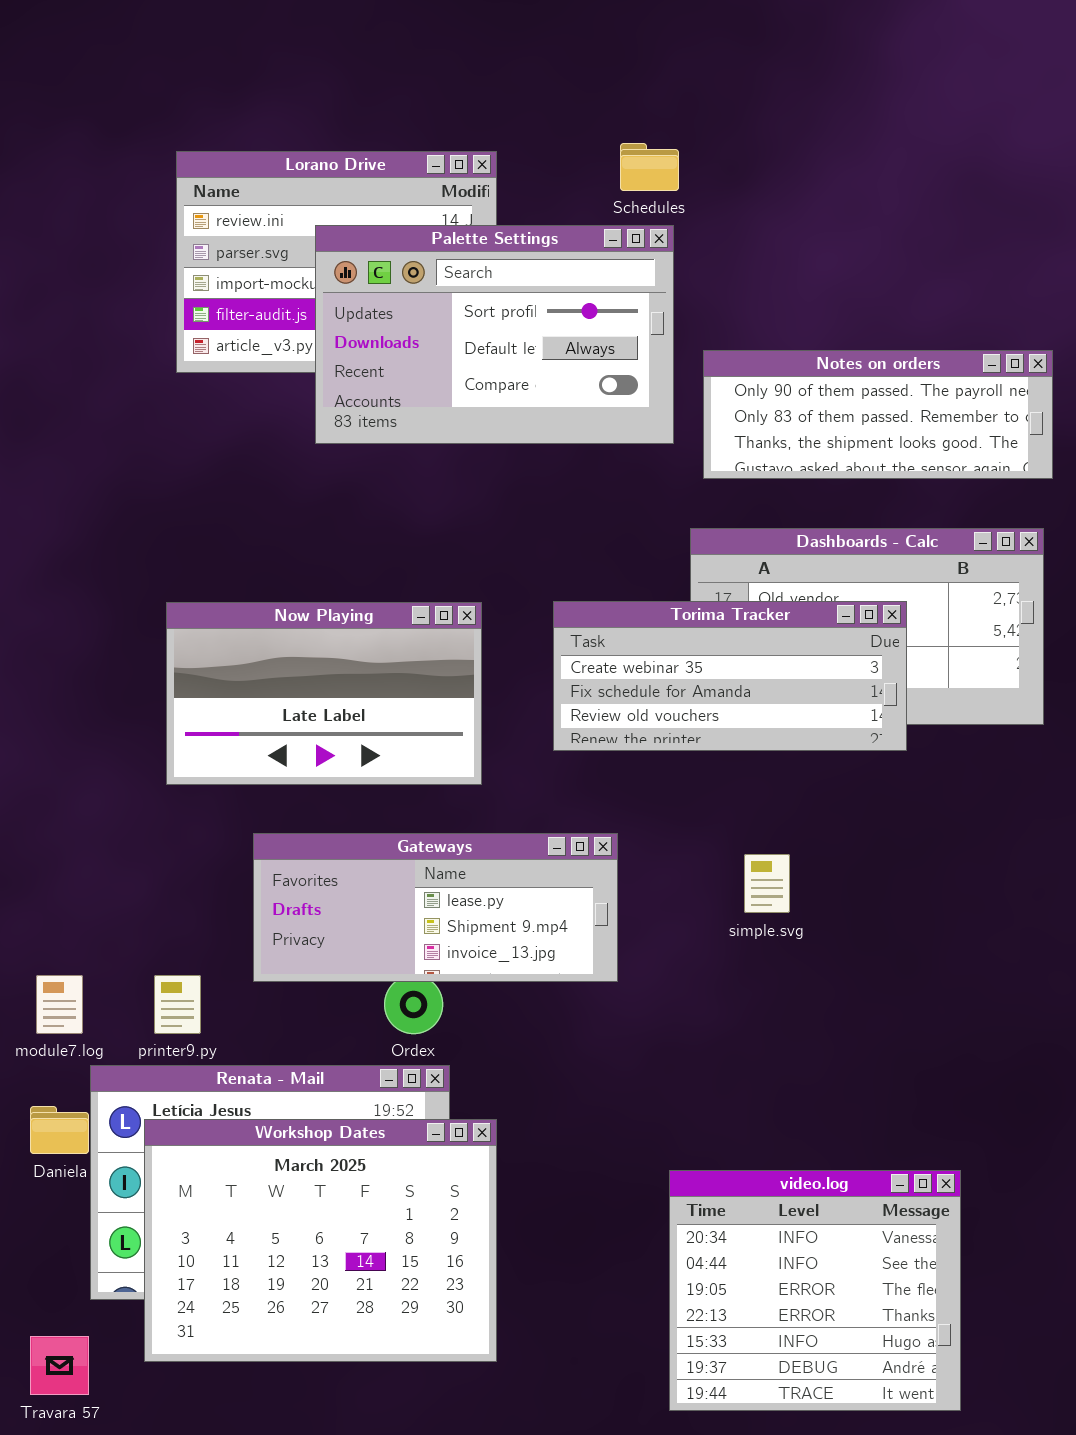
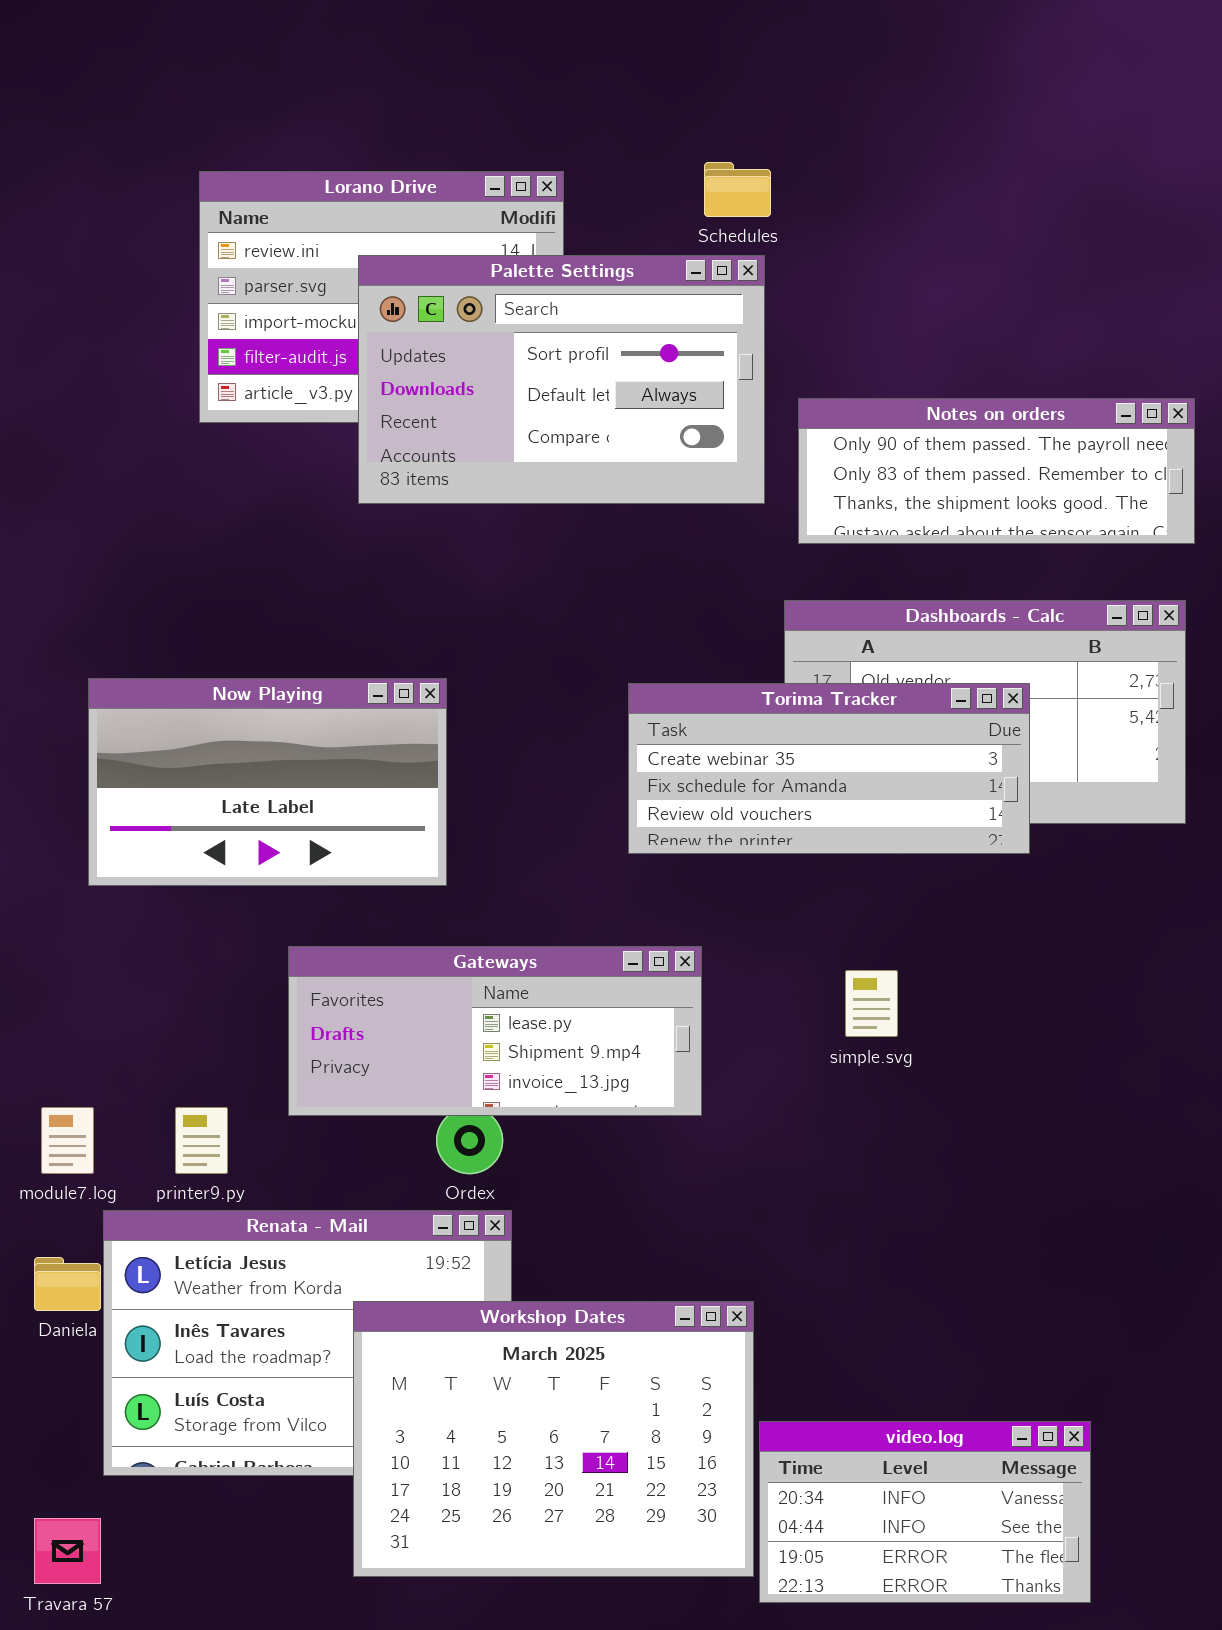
Now Playing: [166,602,482,785] -> [88,678,447,886], moved
Workshop Dates: [144,1119,497,1362] -> [353,1301,754,1577], moved
video.log: [669,1170,961,1411] -> [759,1421,1091,1603], resized

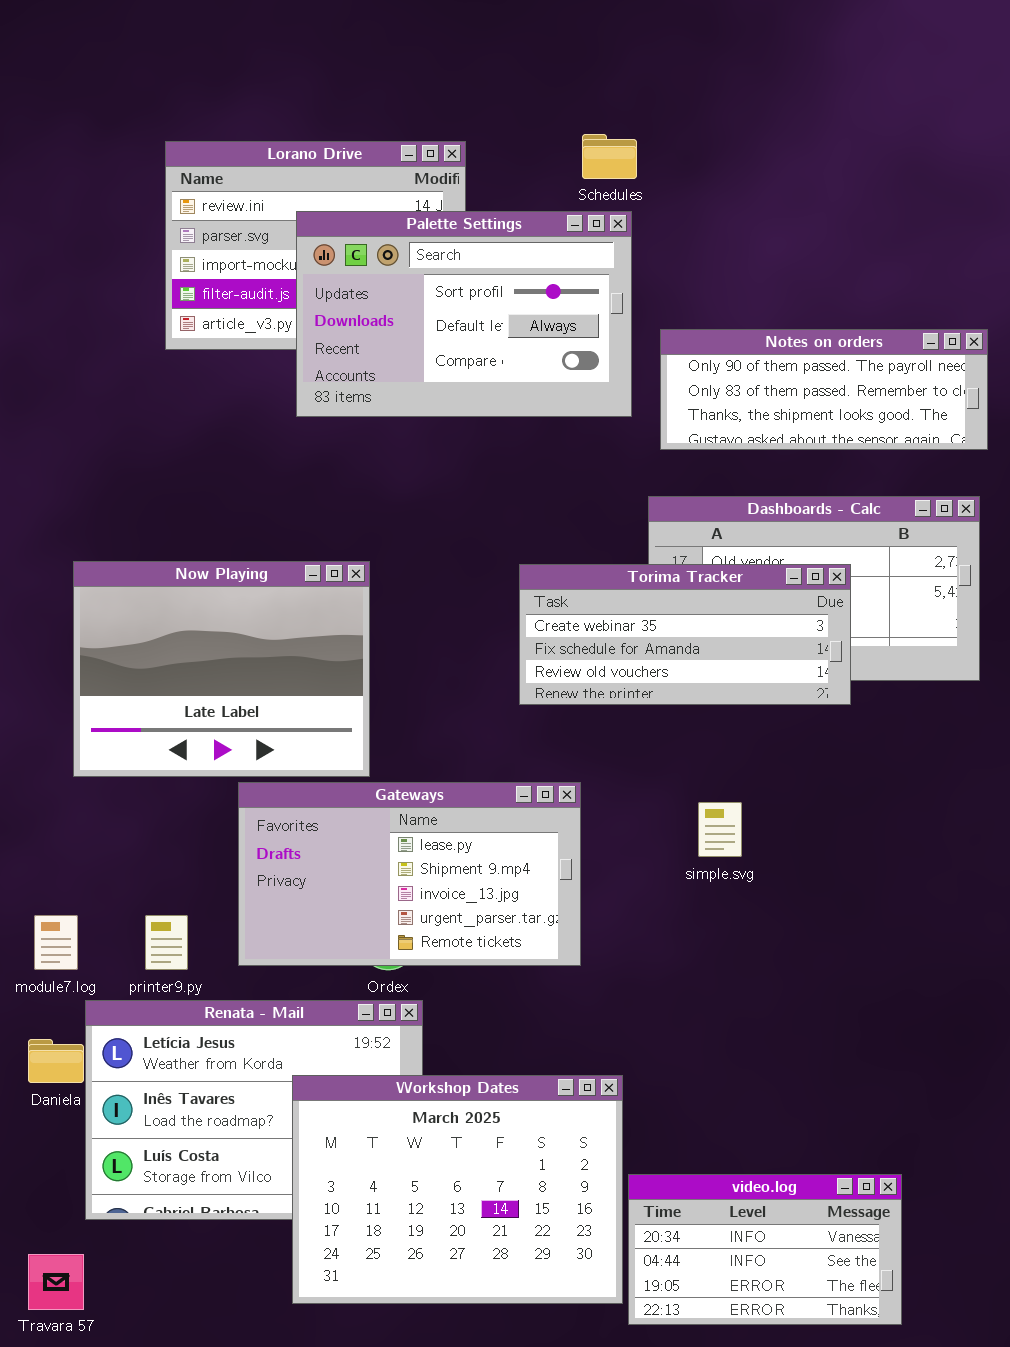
Now Playing: [88,678,447,886] -> [73,561,370,777], resized
Gateways: [288,946,702,1116] -> [238,782,581,966], resized

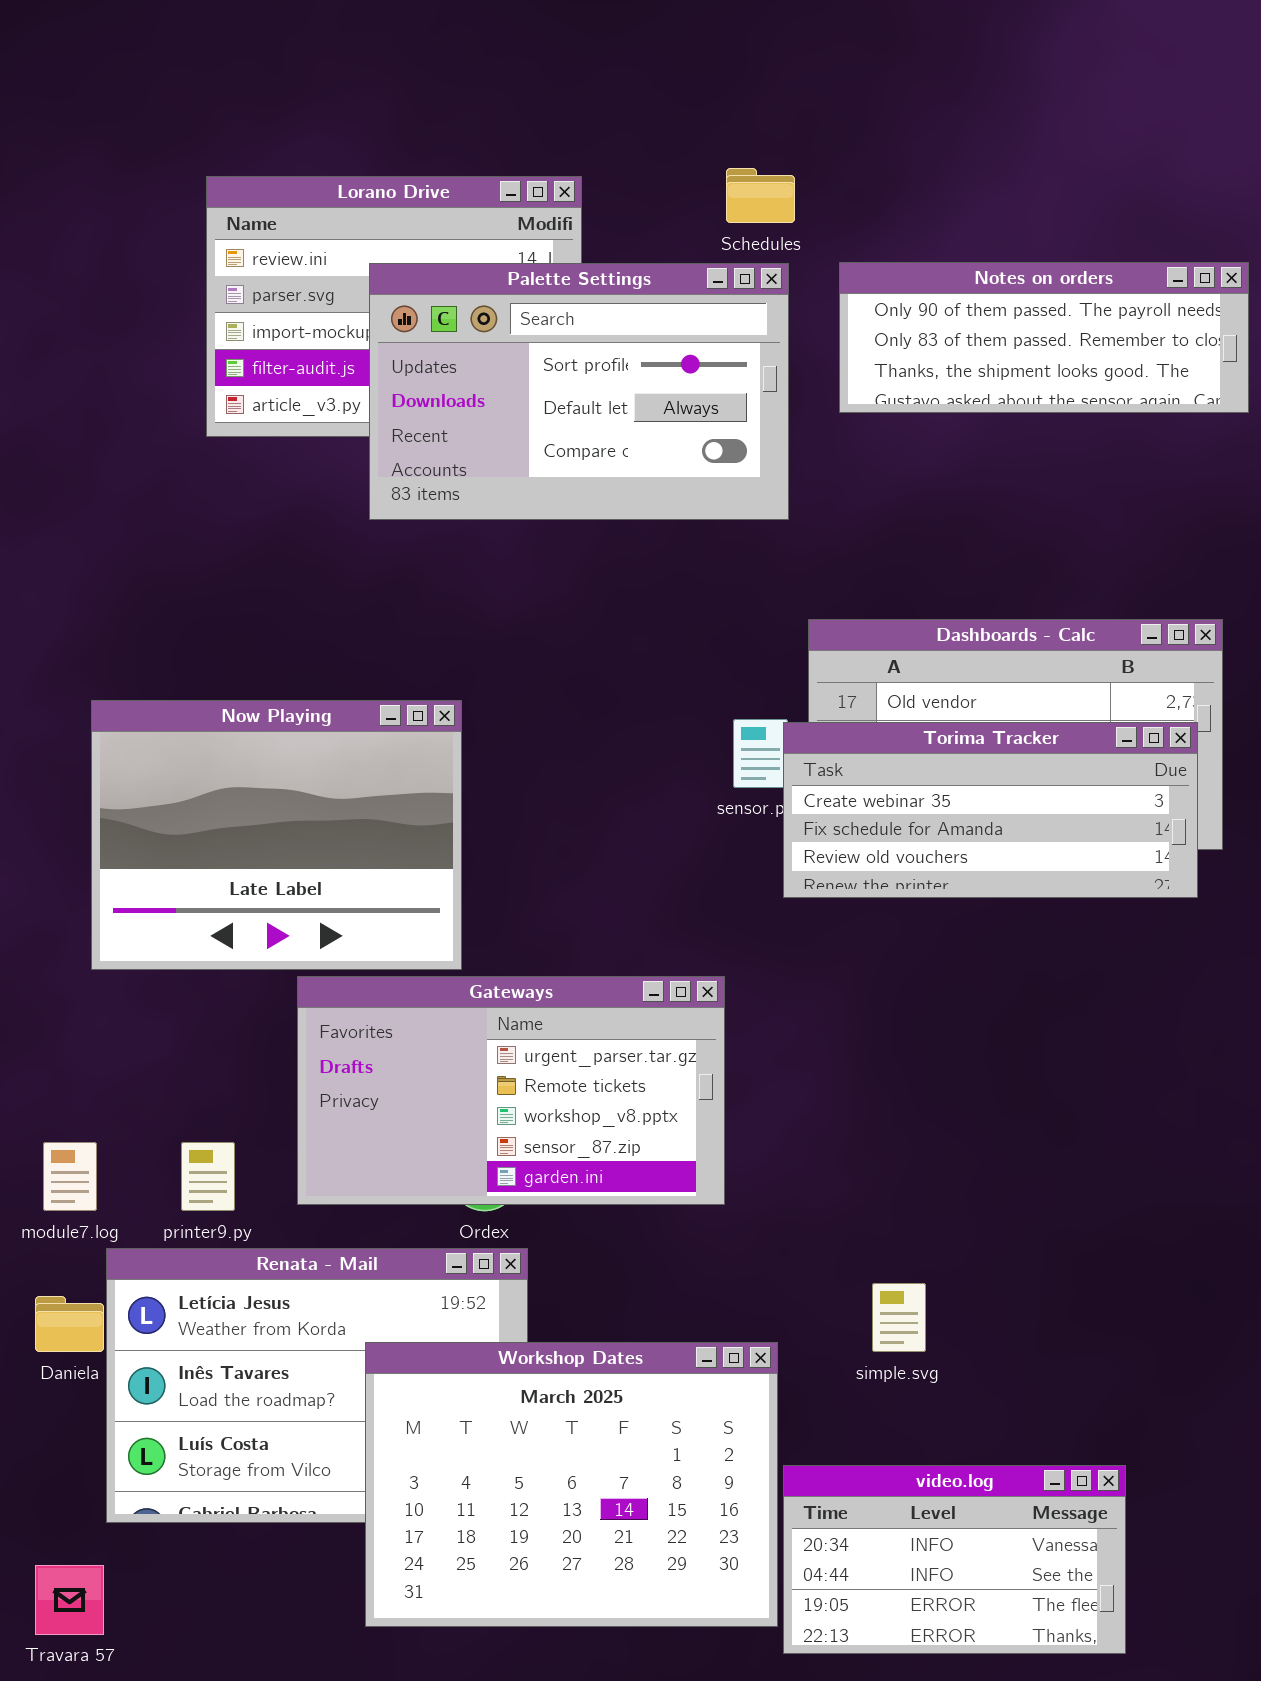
Notes on orders: [660,329,988,450] -> [839,262,1249,413], moved
Torima Tracker: [519,564,851,705] -> [783,722,1198,898], moved
Gateways: [238,782,581,966] -> [297,976,725,1205], scrolled down 3 rows
simple.svg: [698,802,742,857] -> [872,1283,926,1352], moved

